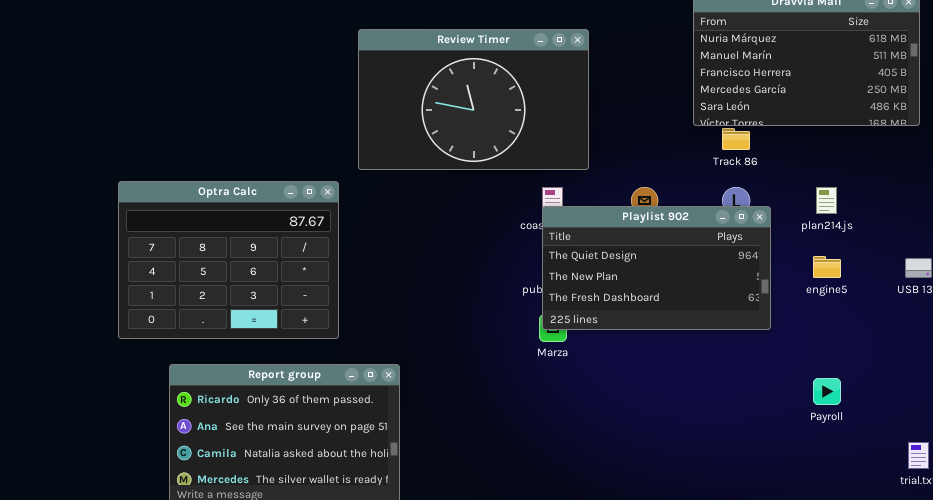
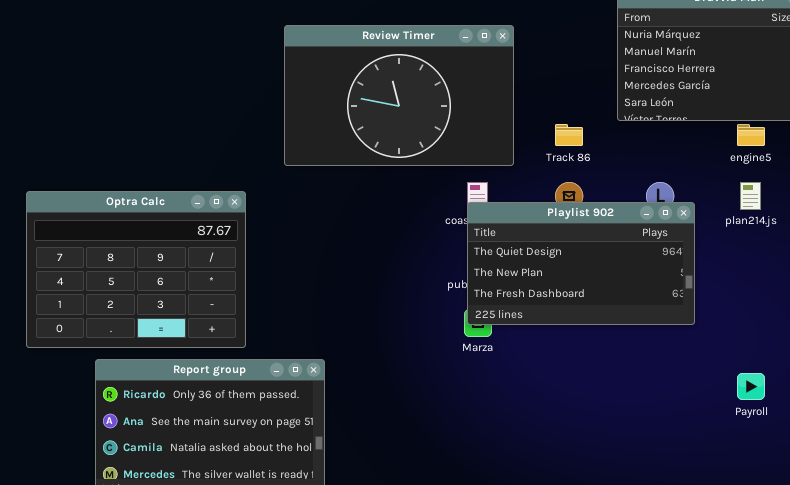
Track 86: [722,128,750,150] -> [555,124,583,146], moved
Optra Calc: [118,181,339,339] -> [26,191,246,348], moved
engine5: [813,256,841,278] -> [737,124,765,146], moved

